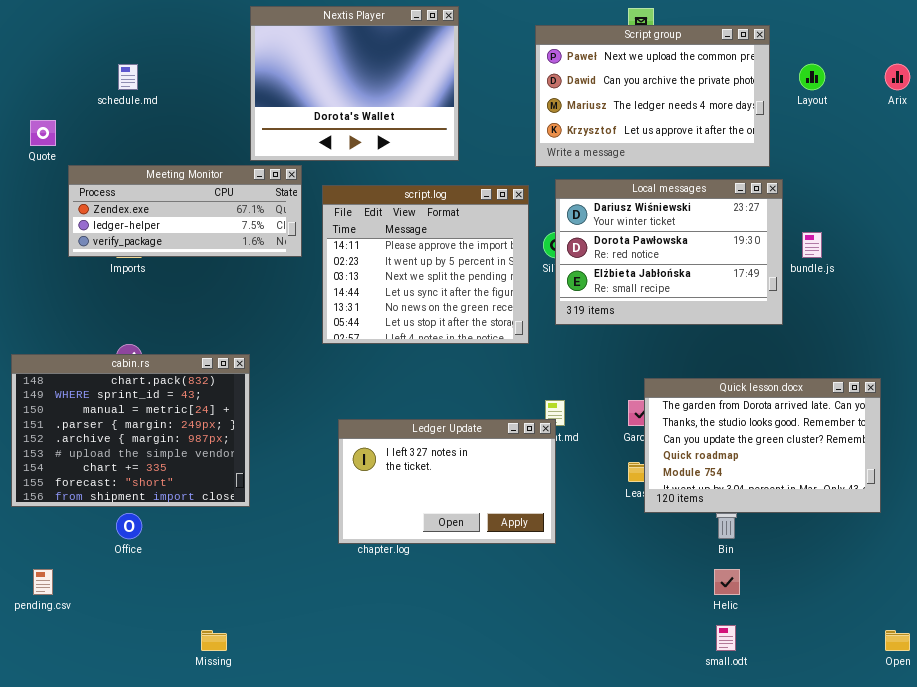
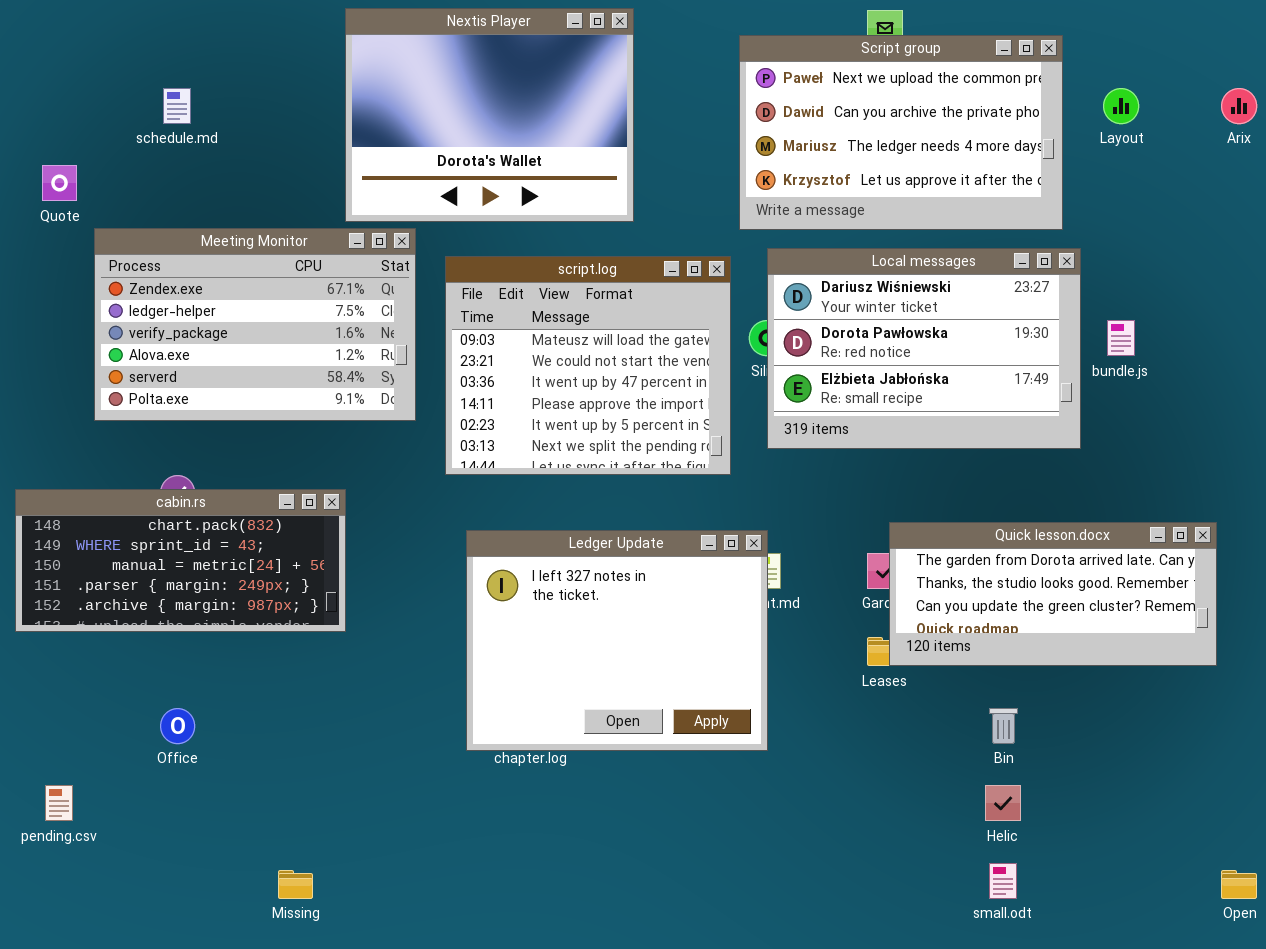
Meeting Monitor: [68,165,302,257] -> [94,228,416,421], resized
script.log: [322,185,529,344] -> [445,256,731,475], scrolled up 3 rows
cabin.rs: [11,354,250,507] -> [15,489,346,632], resized
Quick lesson.docx: [644,378,881,513] -> [889,522,1217,666], resized
Ledger Update: [338,419,556,544] -> [466,530,768,751], resized

